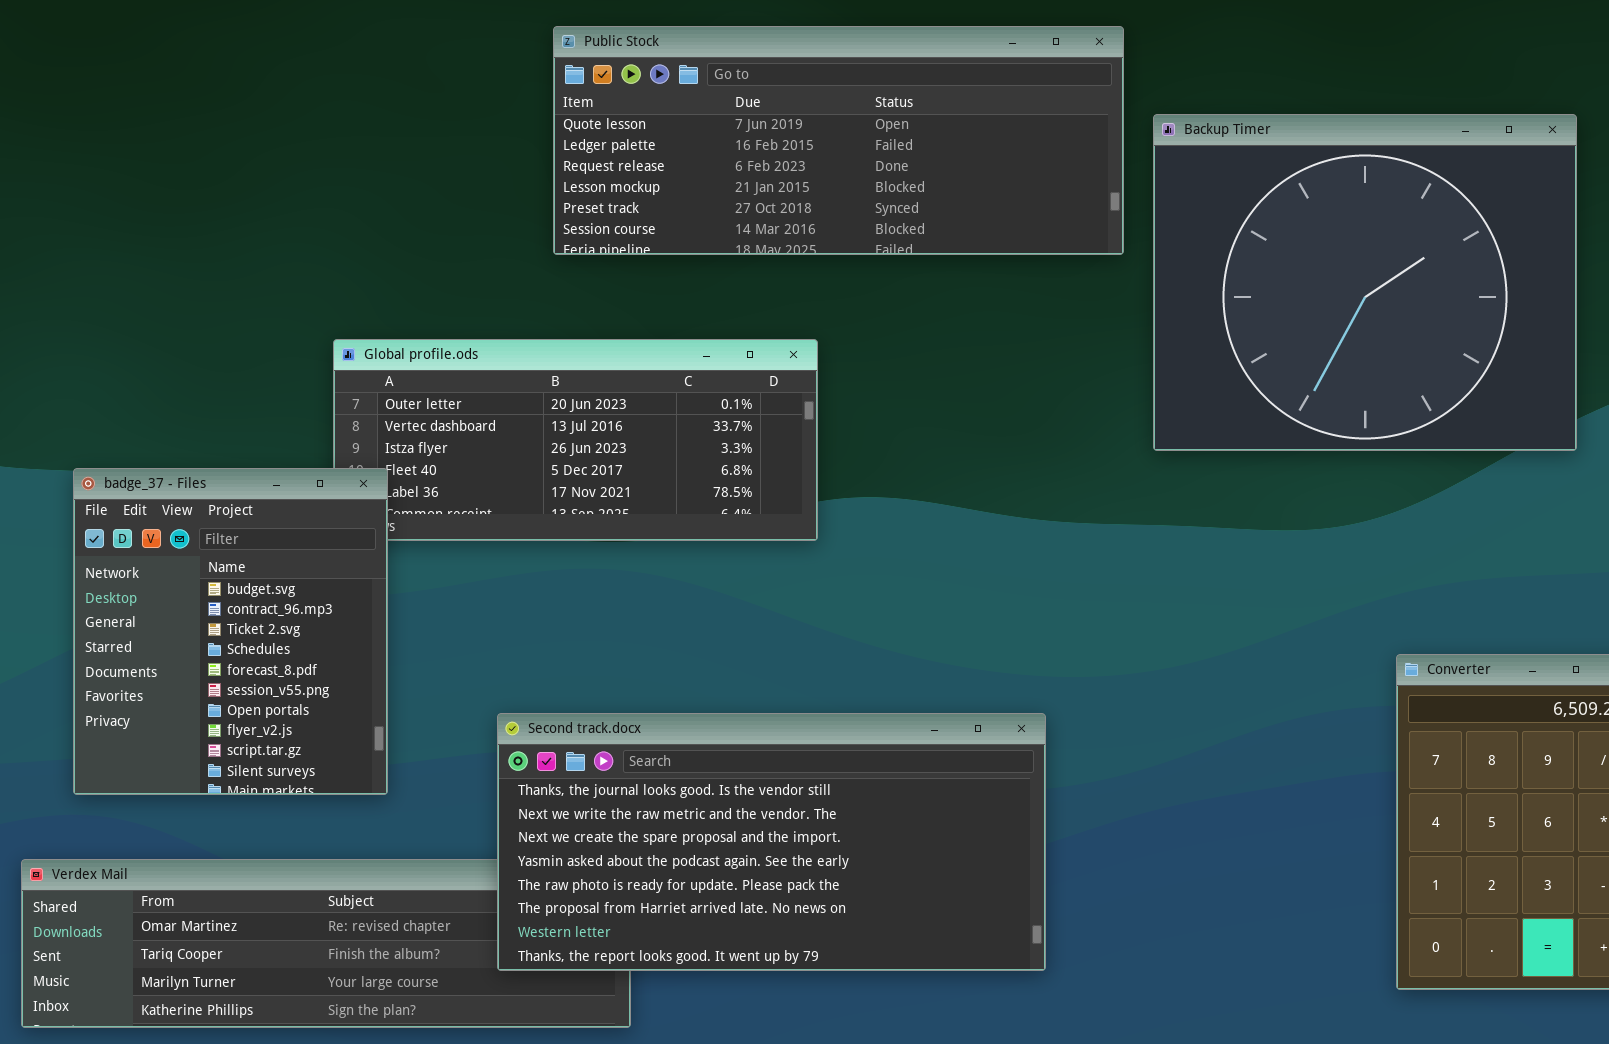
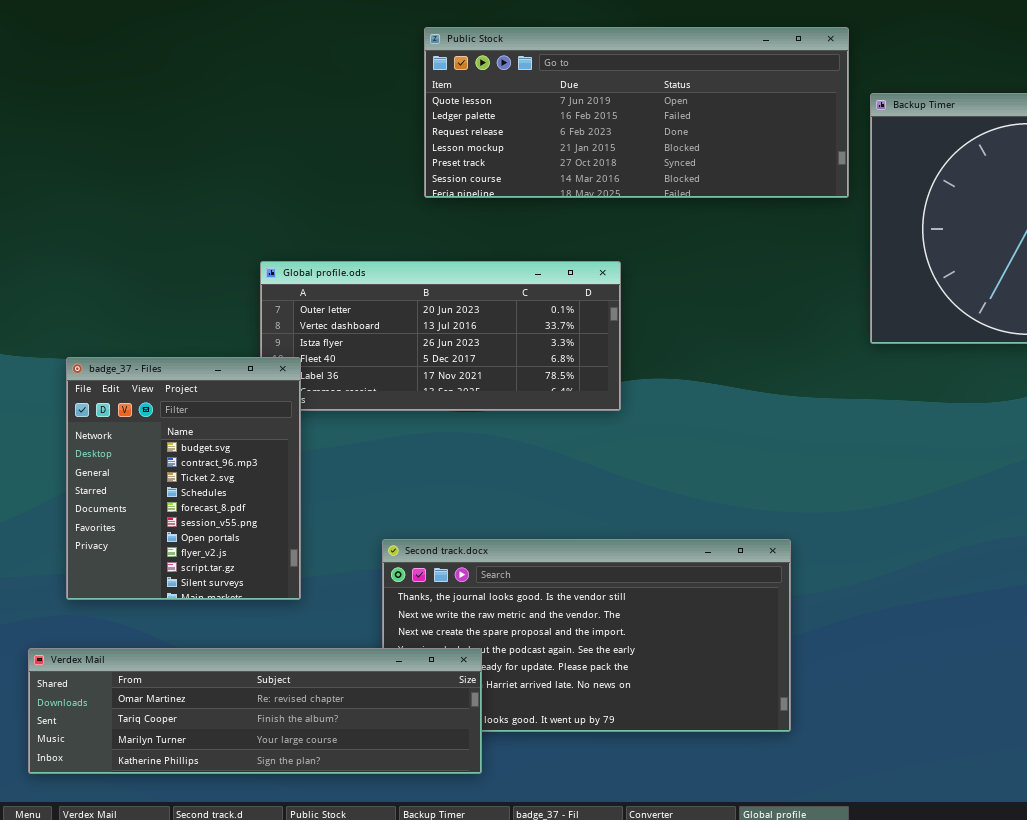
Verdex Mail: [21,859,631,1028] -> [28,648,482,774], raised

